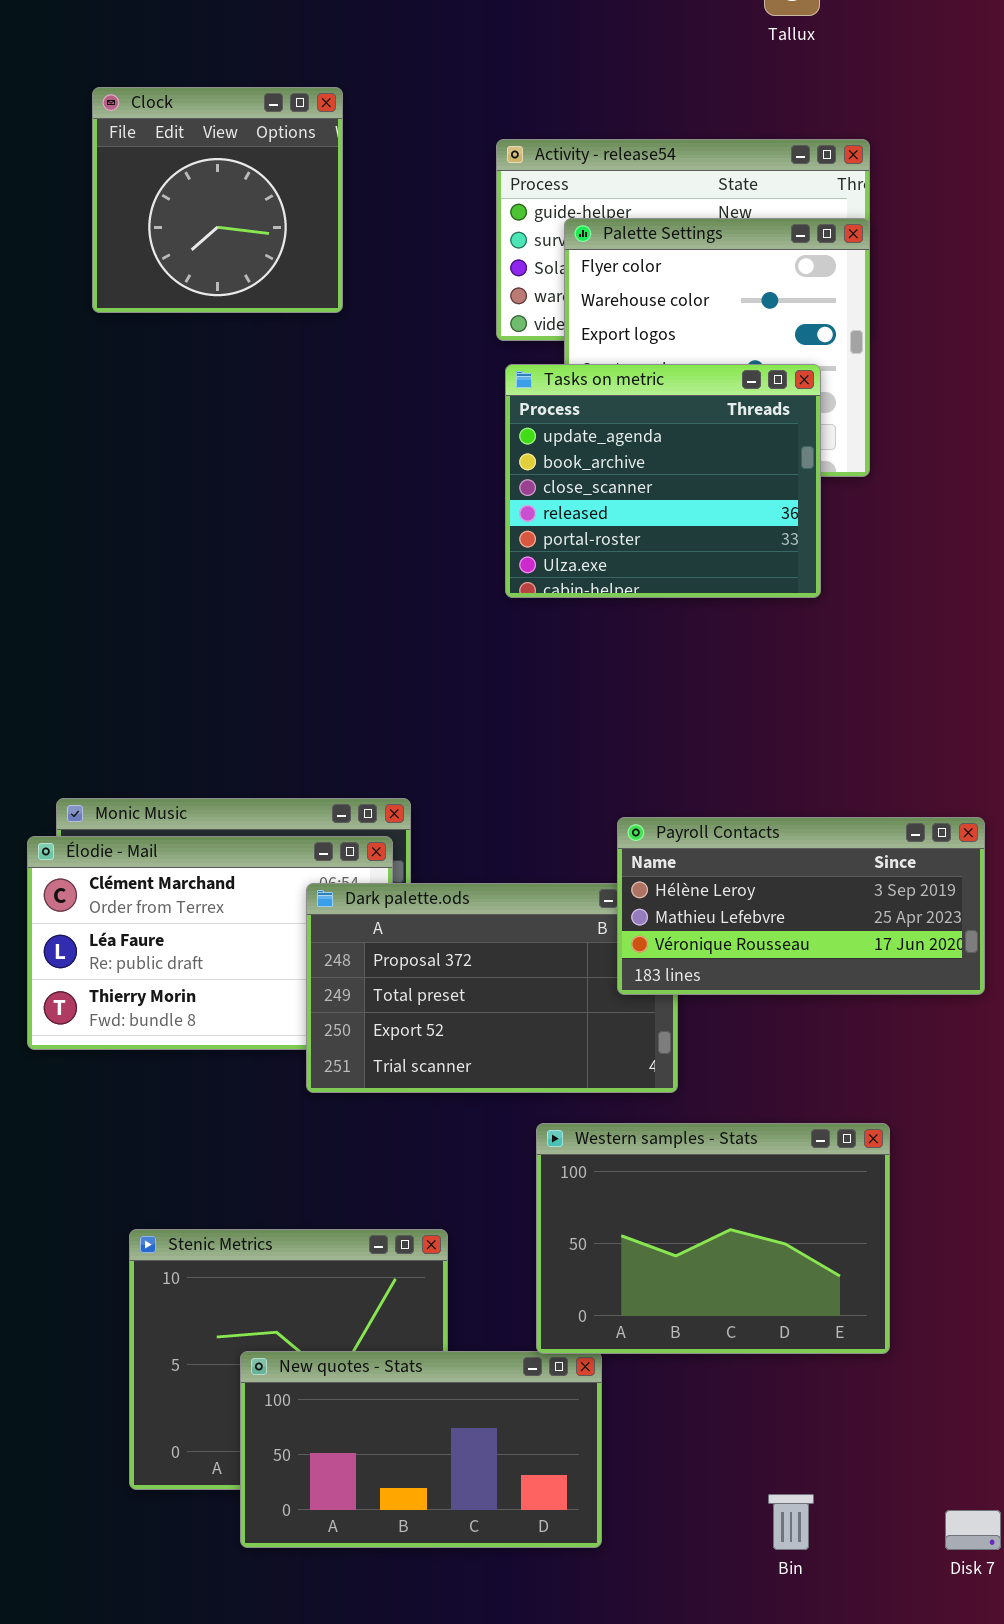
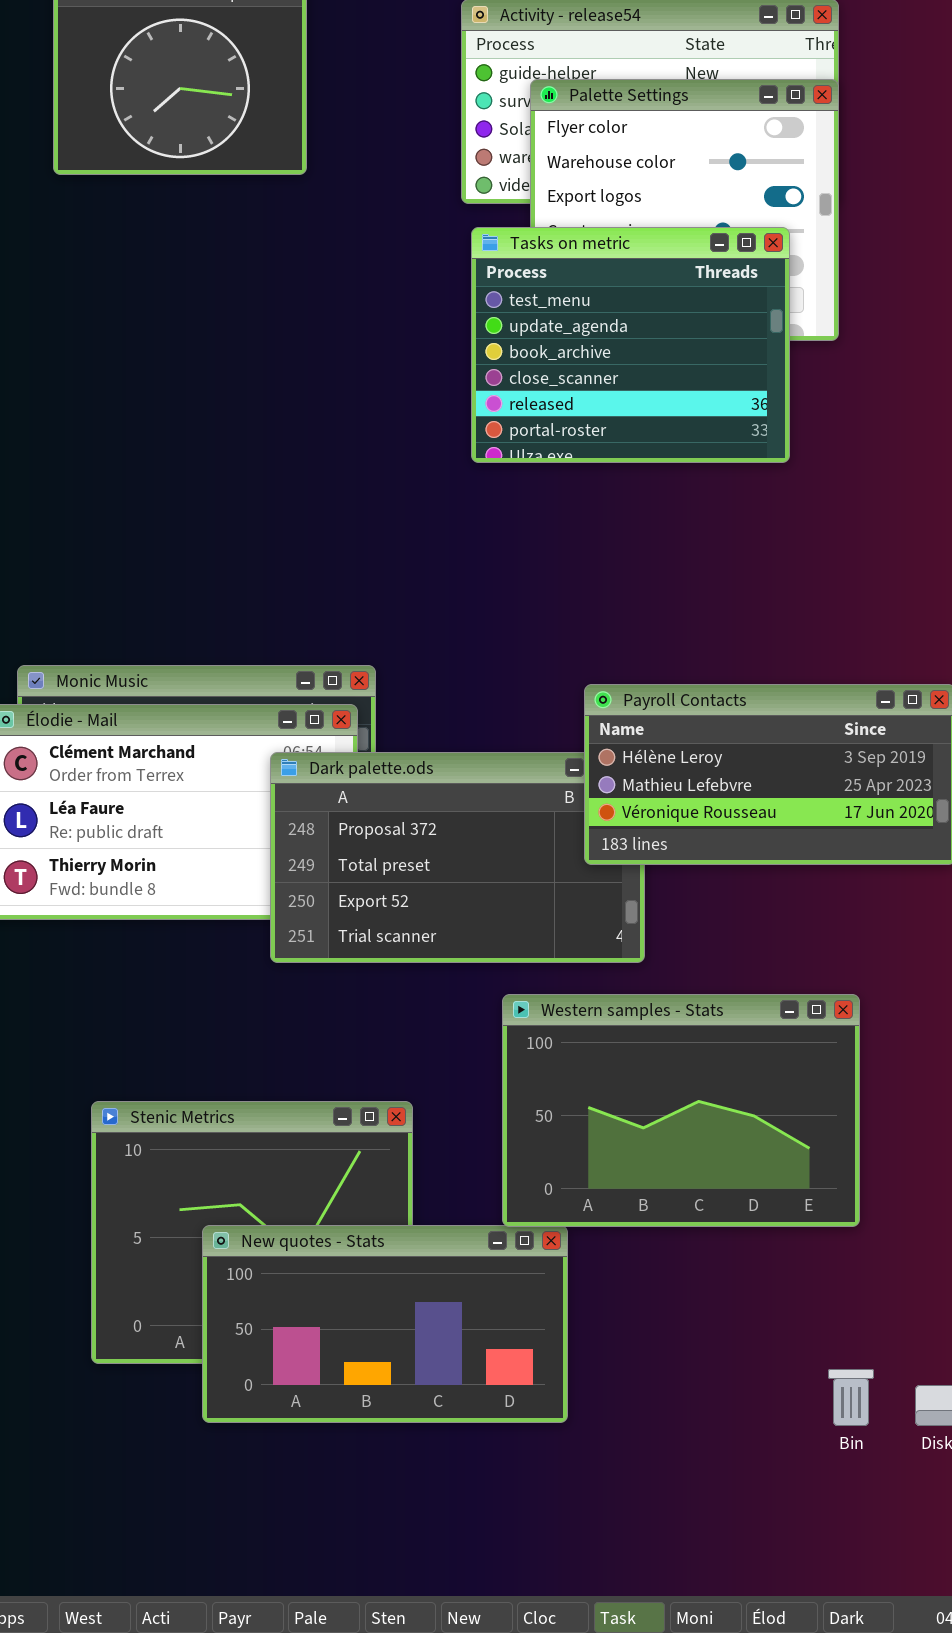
Tasks on metric: [505,364,821,598] -> [471,227,790,463], scrolled up 1 row
Bin: [768,1494,814,1550] -> [828,1369,874,1426], moved

